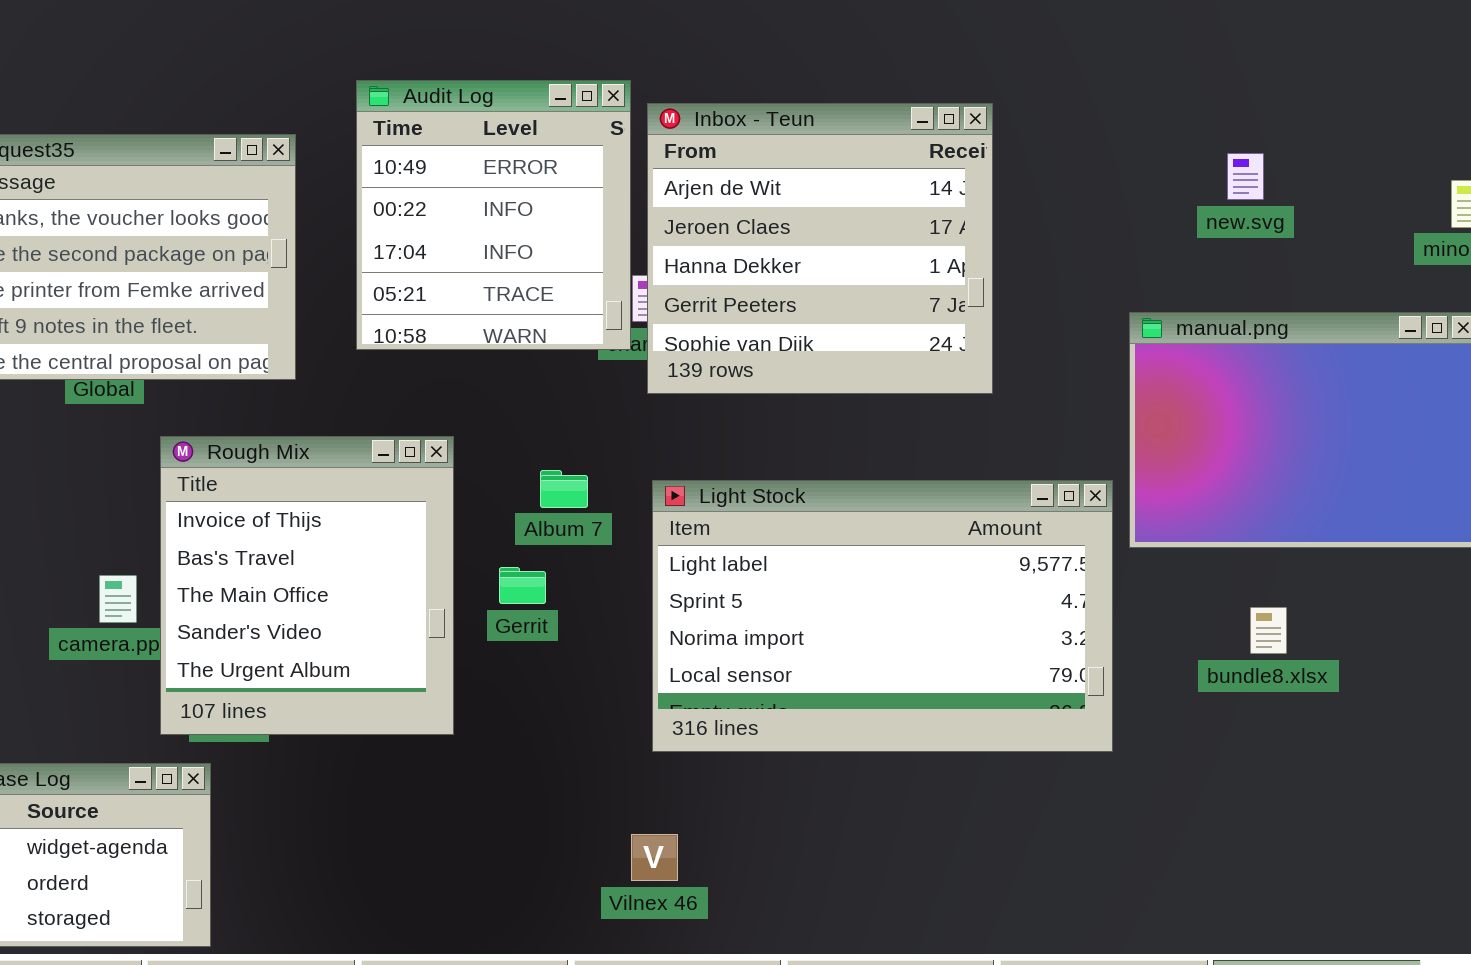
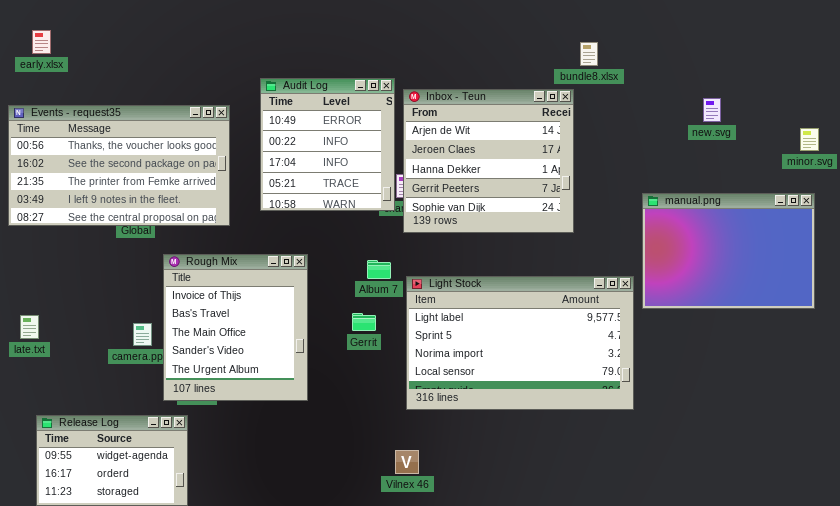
new.svg: [1227,153,1264,200] -> [703,98,721,122], moved
Album 7: [540,470,588,508] -> [367,260,391,279], moved
Gerrit: [499,567,546,604] -> [352,313,376,331], moved
bundle8.xlsx: [1250,607,1287,654] -> [580,42,598,66], moved

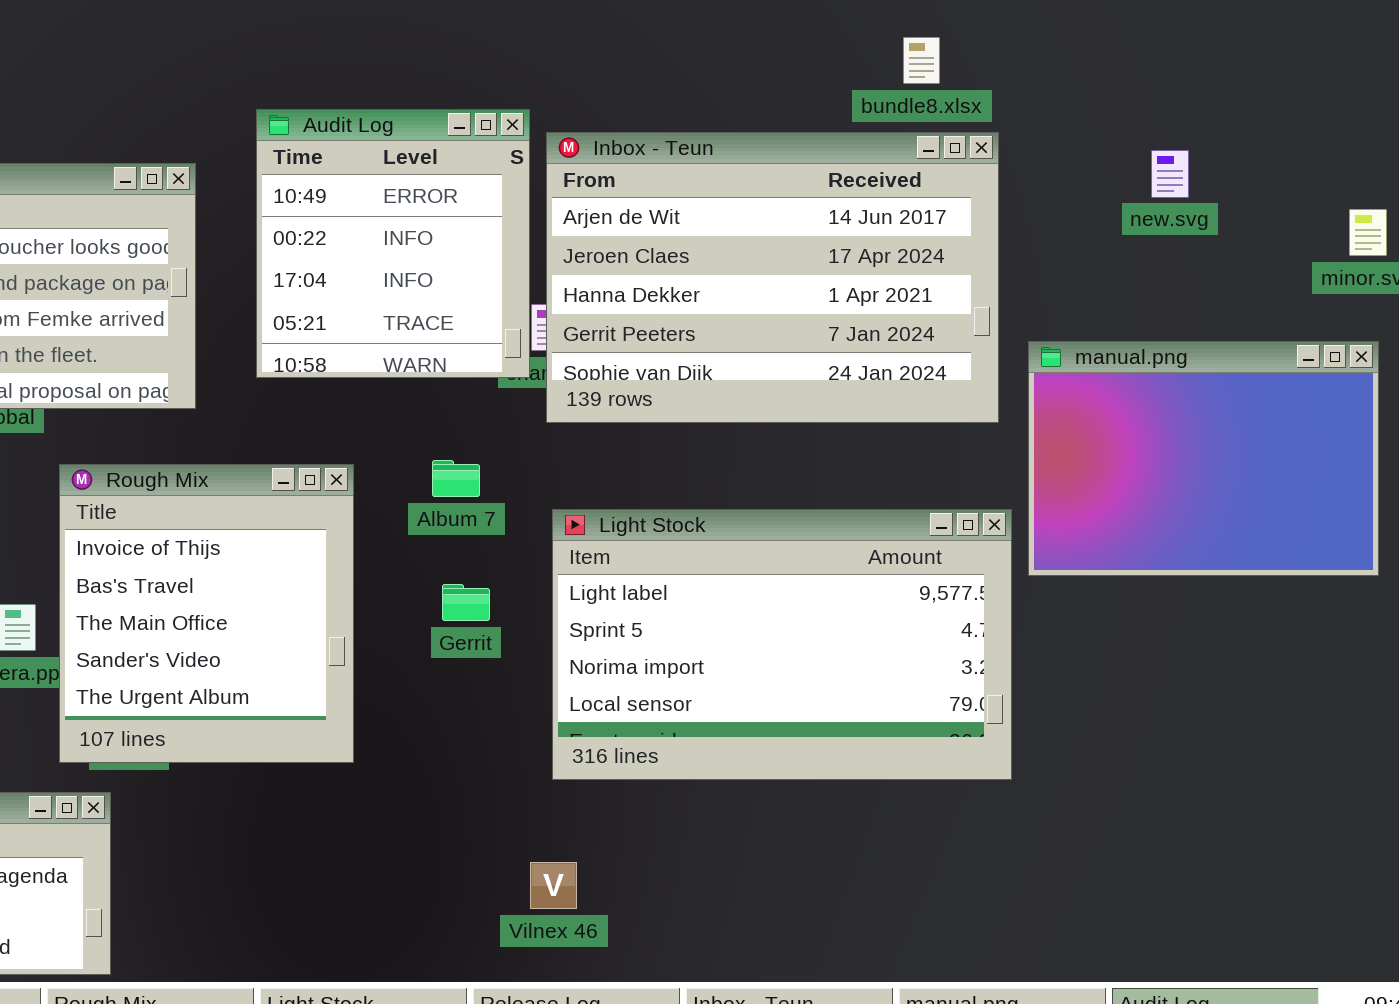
Inbox - Teun: [403,89,574,233] -> [546,132,999,423], resized
Album 7: [367,260,391,279] -> [432,460,480,497], moved

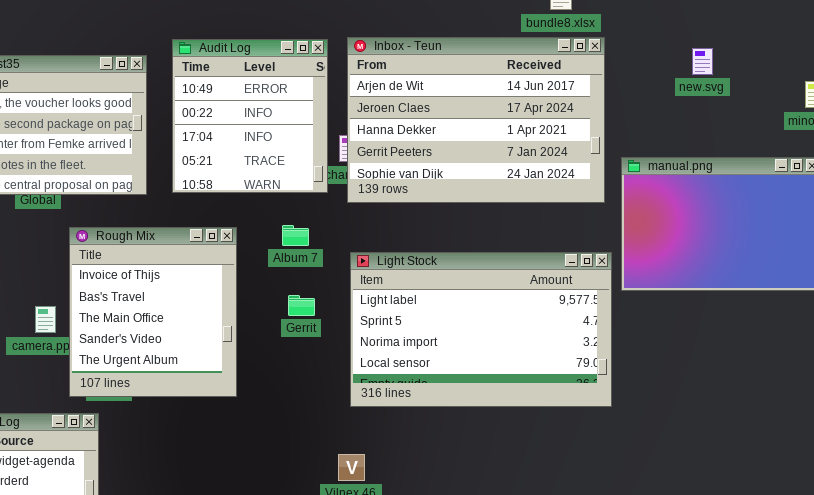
Audit Log: [256,109,530,378] -> [172,39,328,193], moved

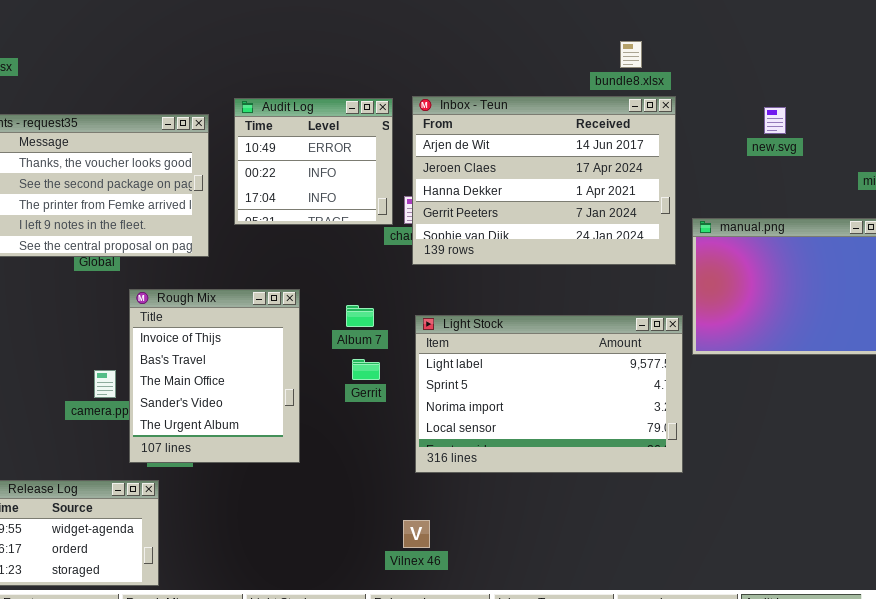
Audit Log: [172,39,328,193] -> [234,98,393,225], resized
Album 7: [282,225,309,246] -> [346,305,374,327], moved

